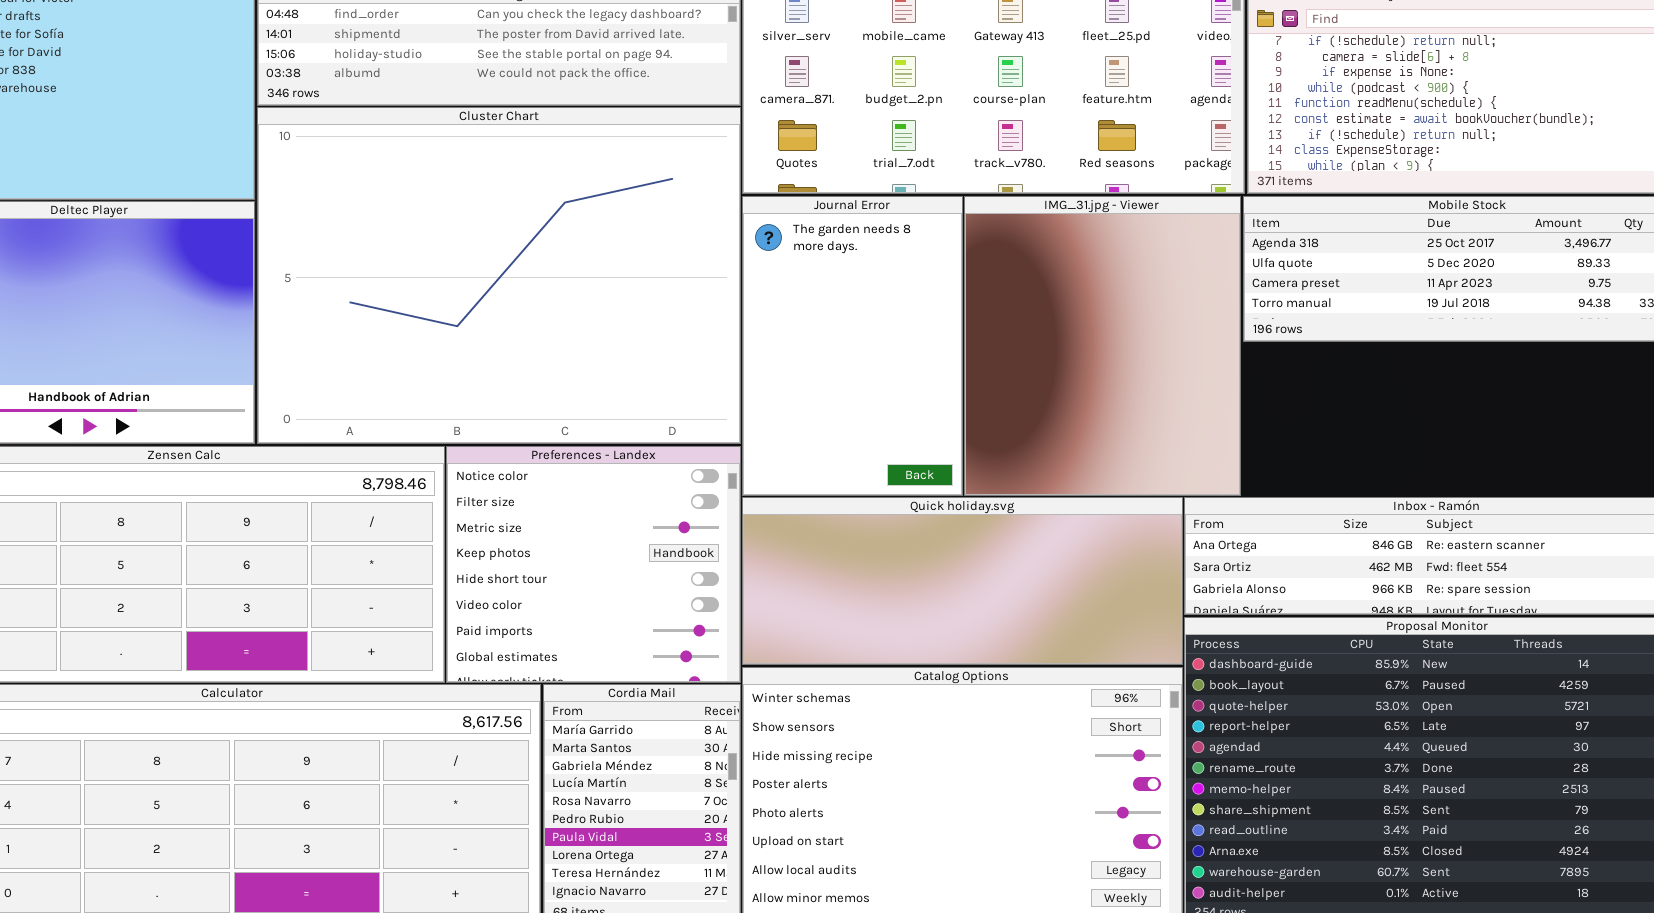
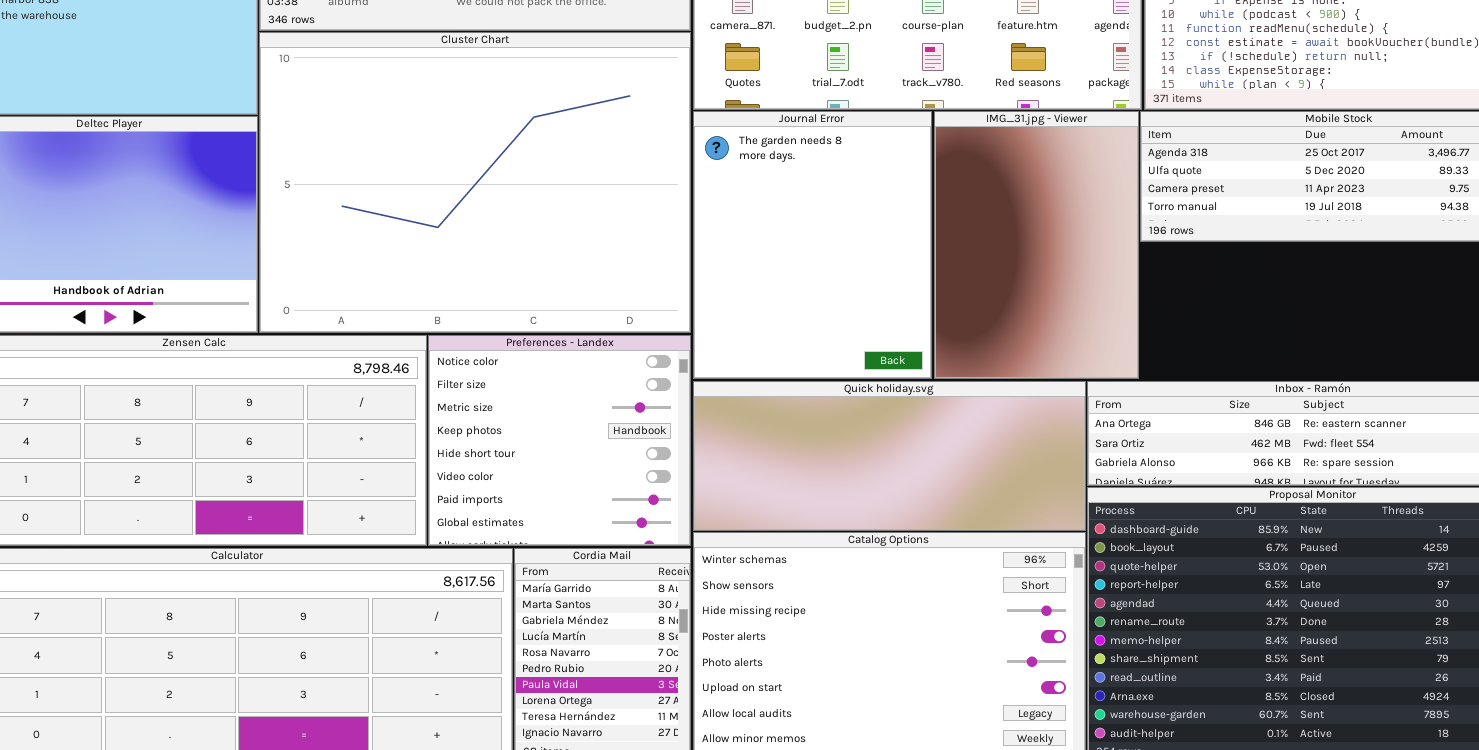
Journal Error: [742,196,963,496] -> [693,111,932,379], resized
IMG_31.jpg - Viewer: [964,196,1241,496] -> [934,111,1139,379], resized

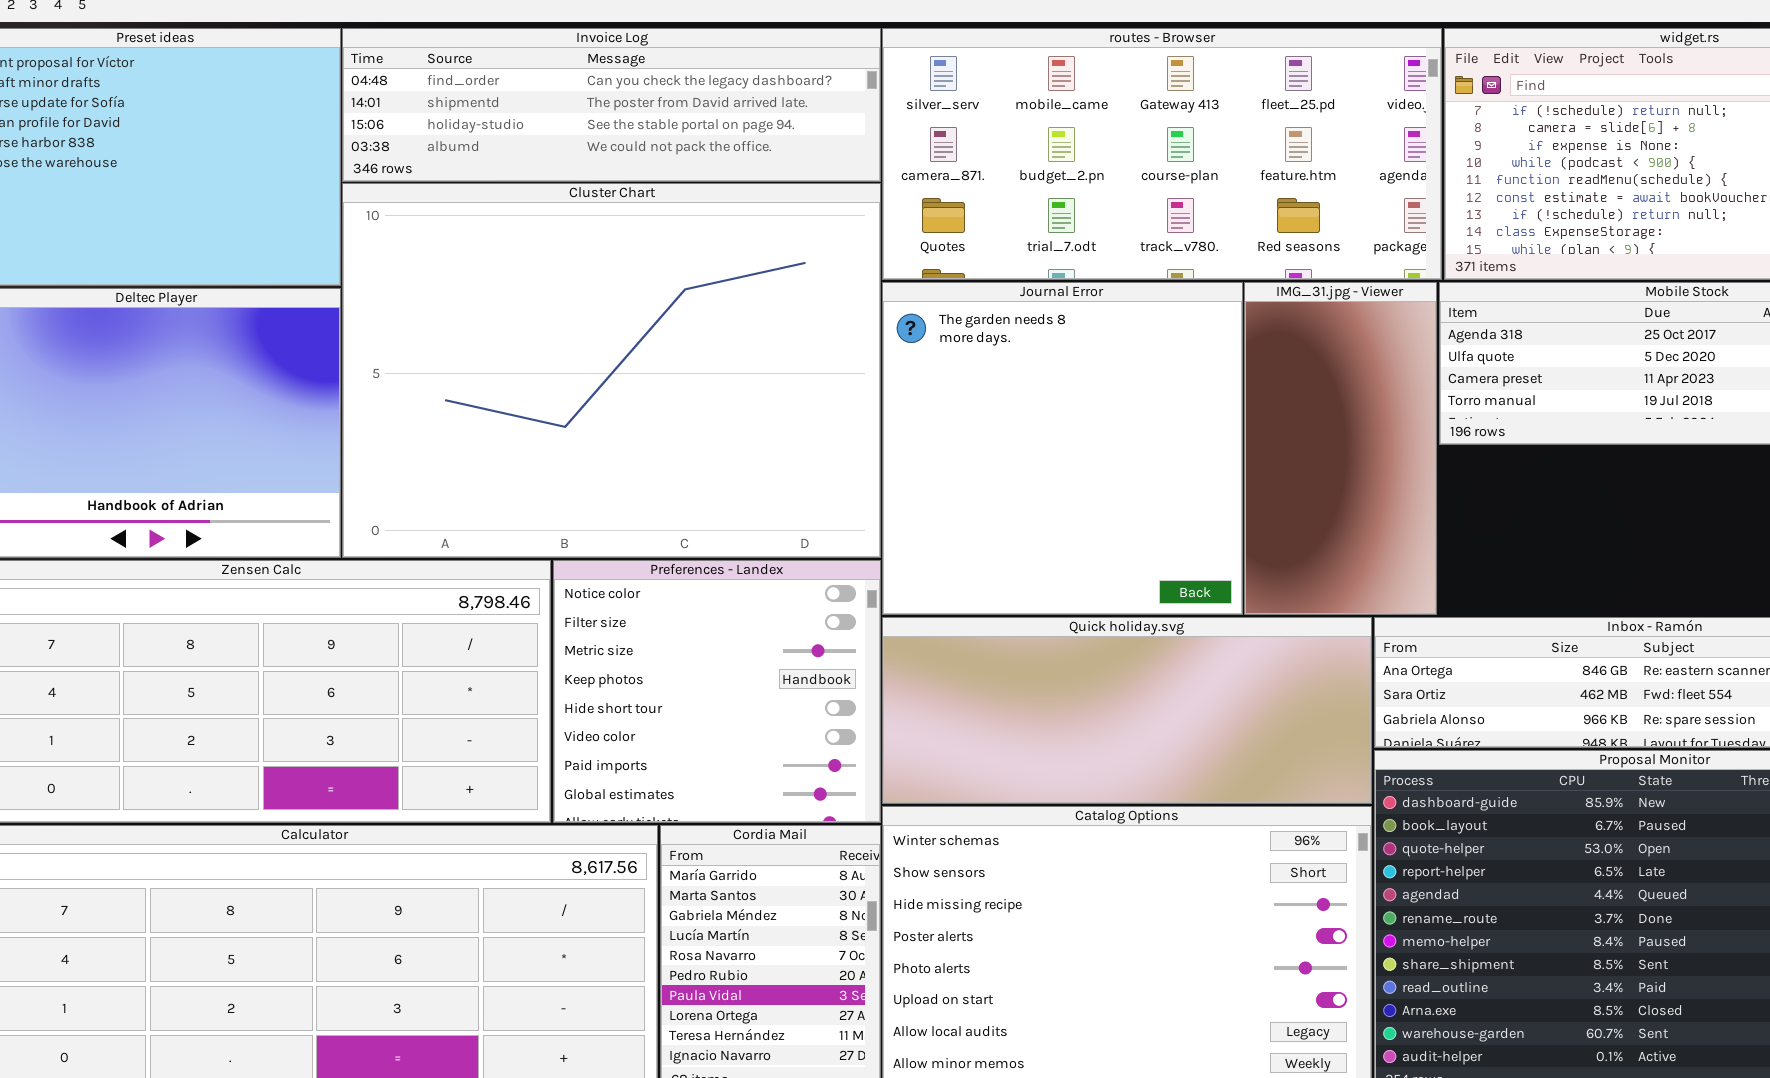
Journal Error: [693,111,932,379] -> [882,282,1243,615], resized
IMG_31.jpg - Viewer: [934,111,1139,379] -> [1244,282,1437,615], resized

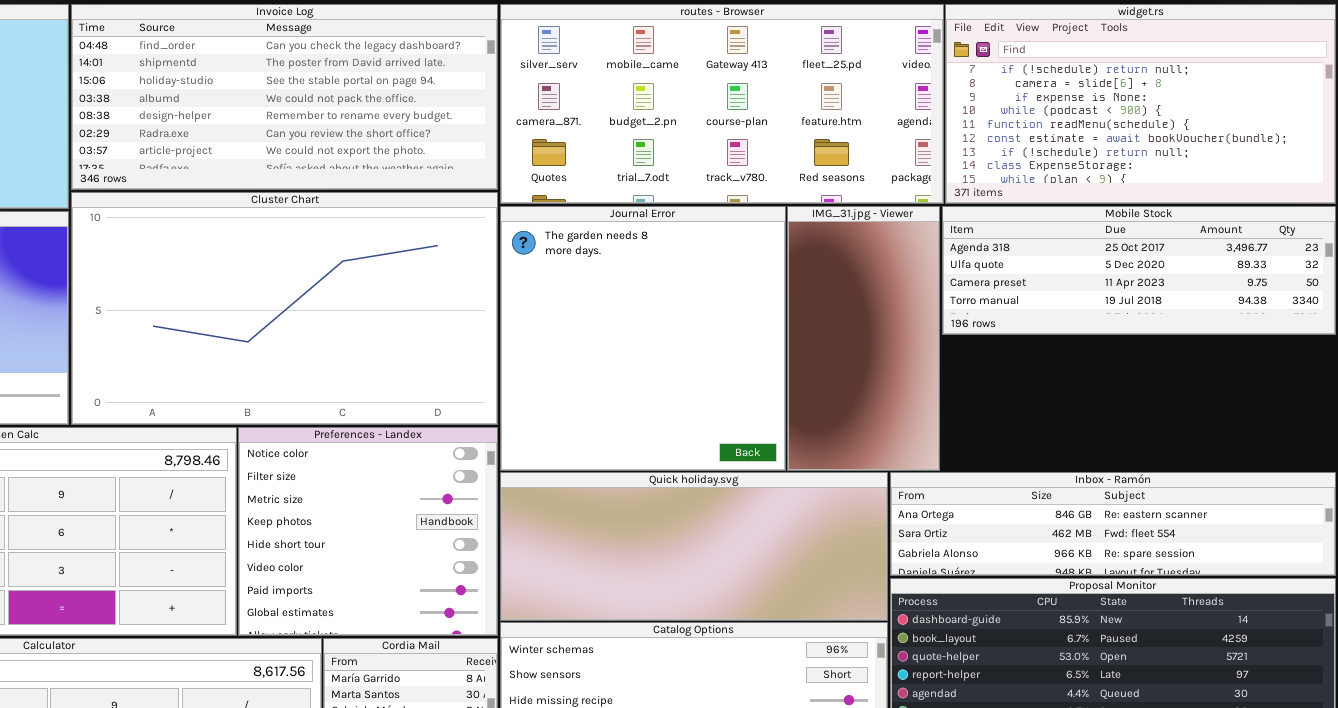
Invoice Log: [342,28,881,182] -> [71,4,498,190], resized
Cluster Chart: [342,183,881,558] -> [71,192,498,425], resized

